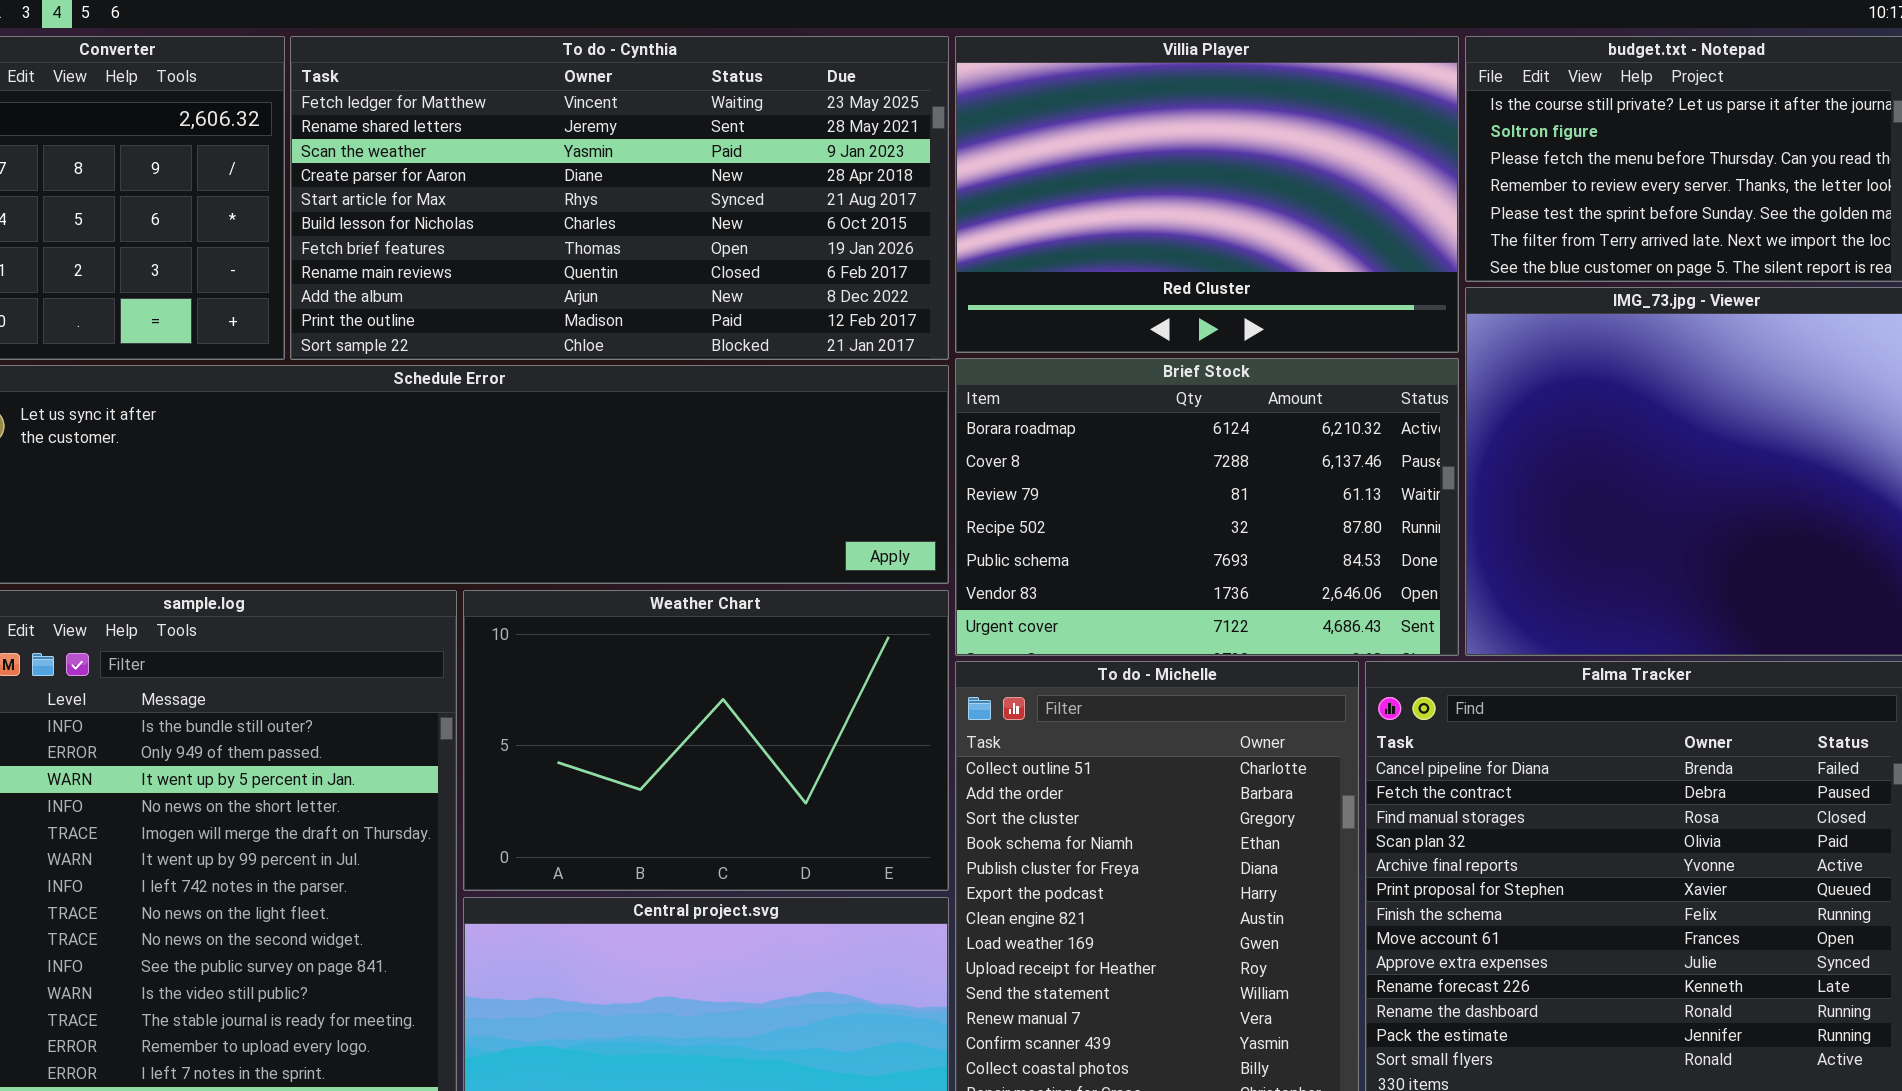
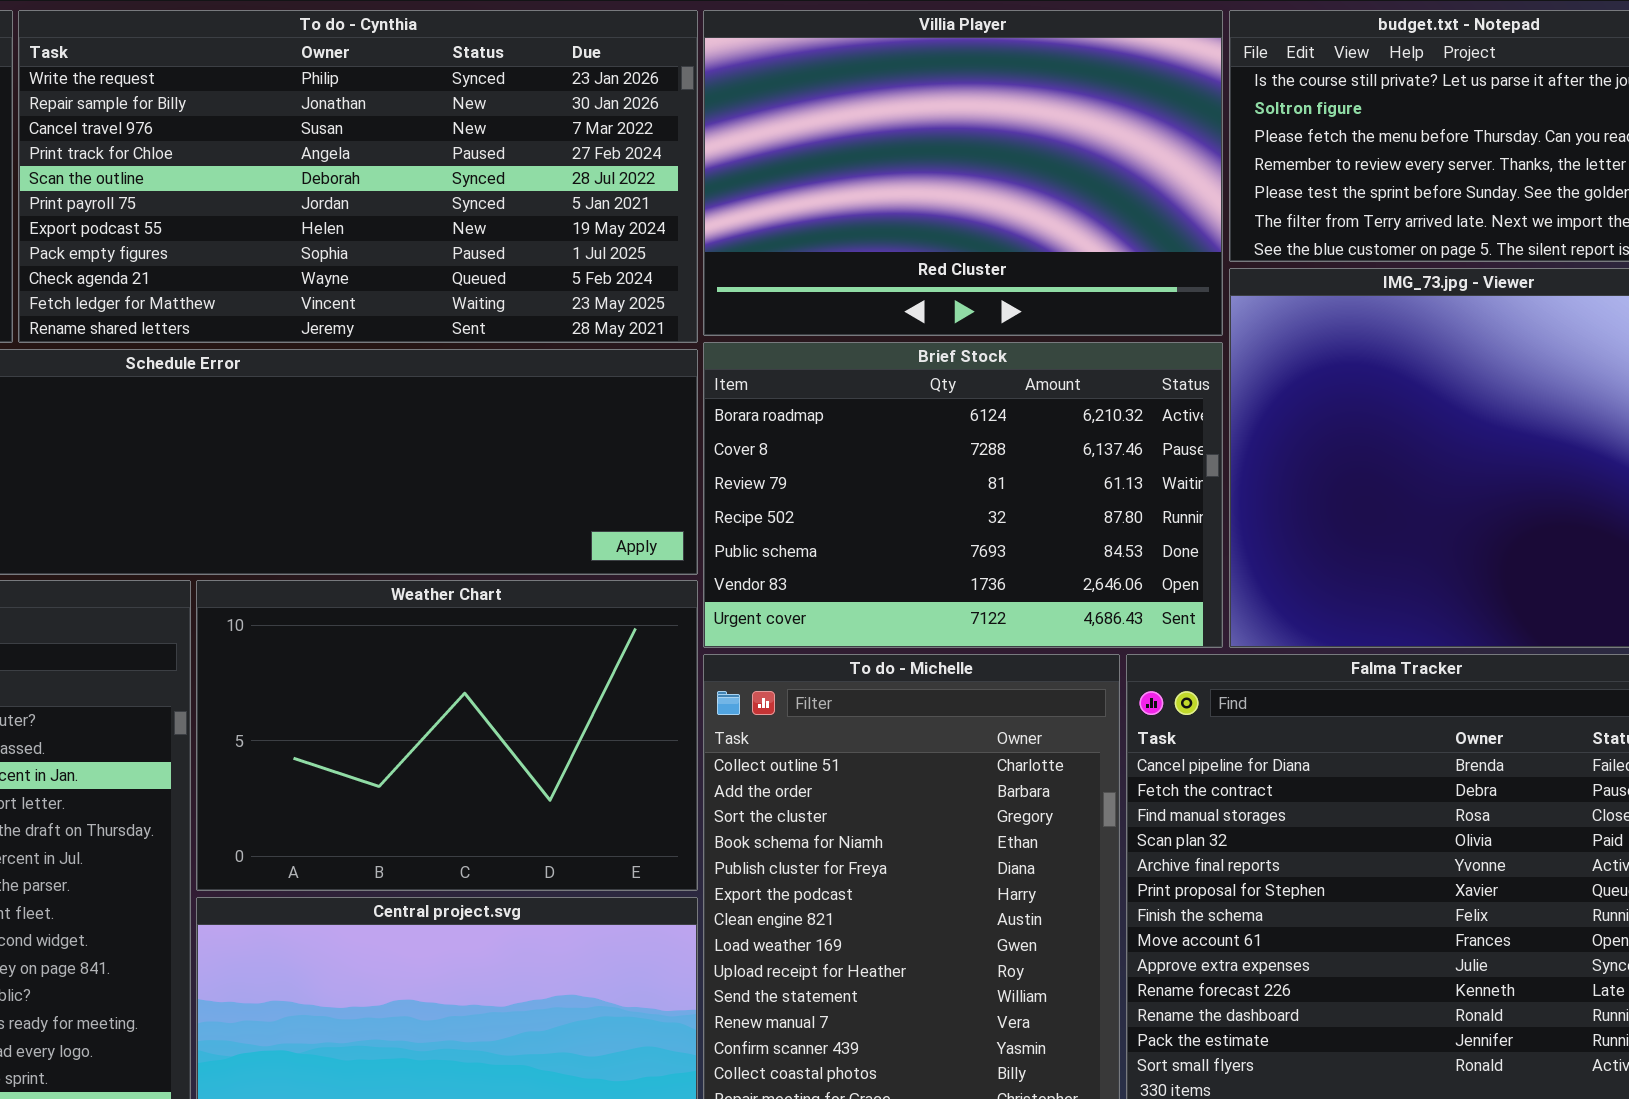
To do - Cynthia: [290,36,949,360] -> [18,10,698,343], scrolled up 9 rows

